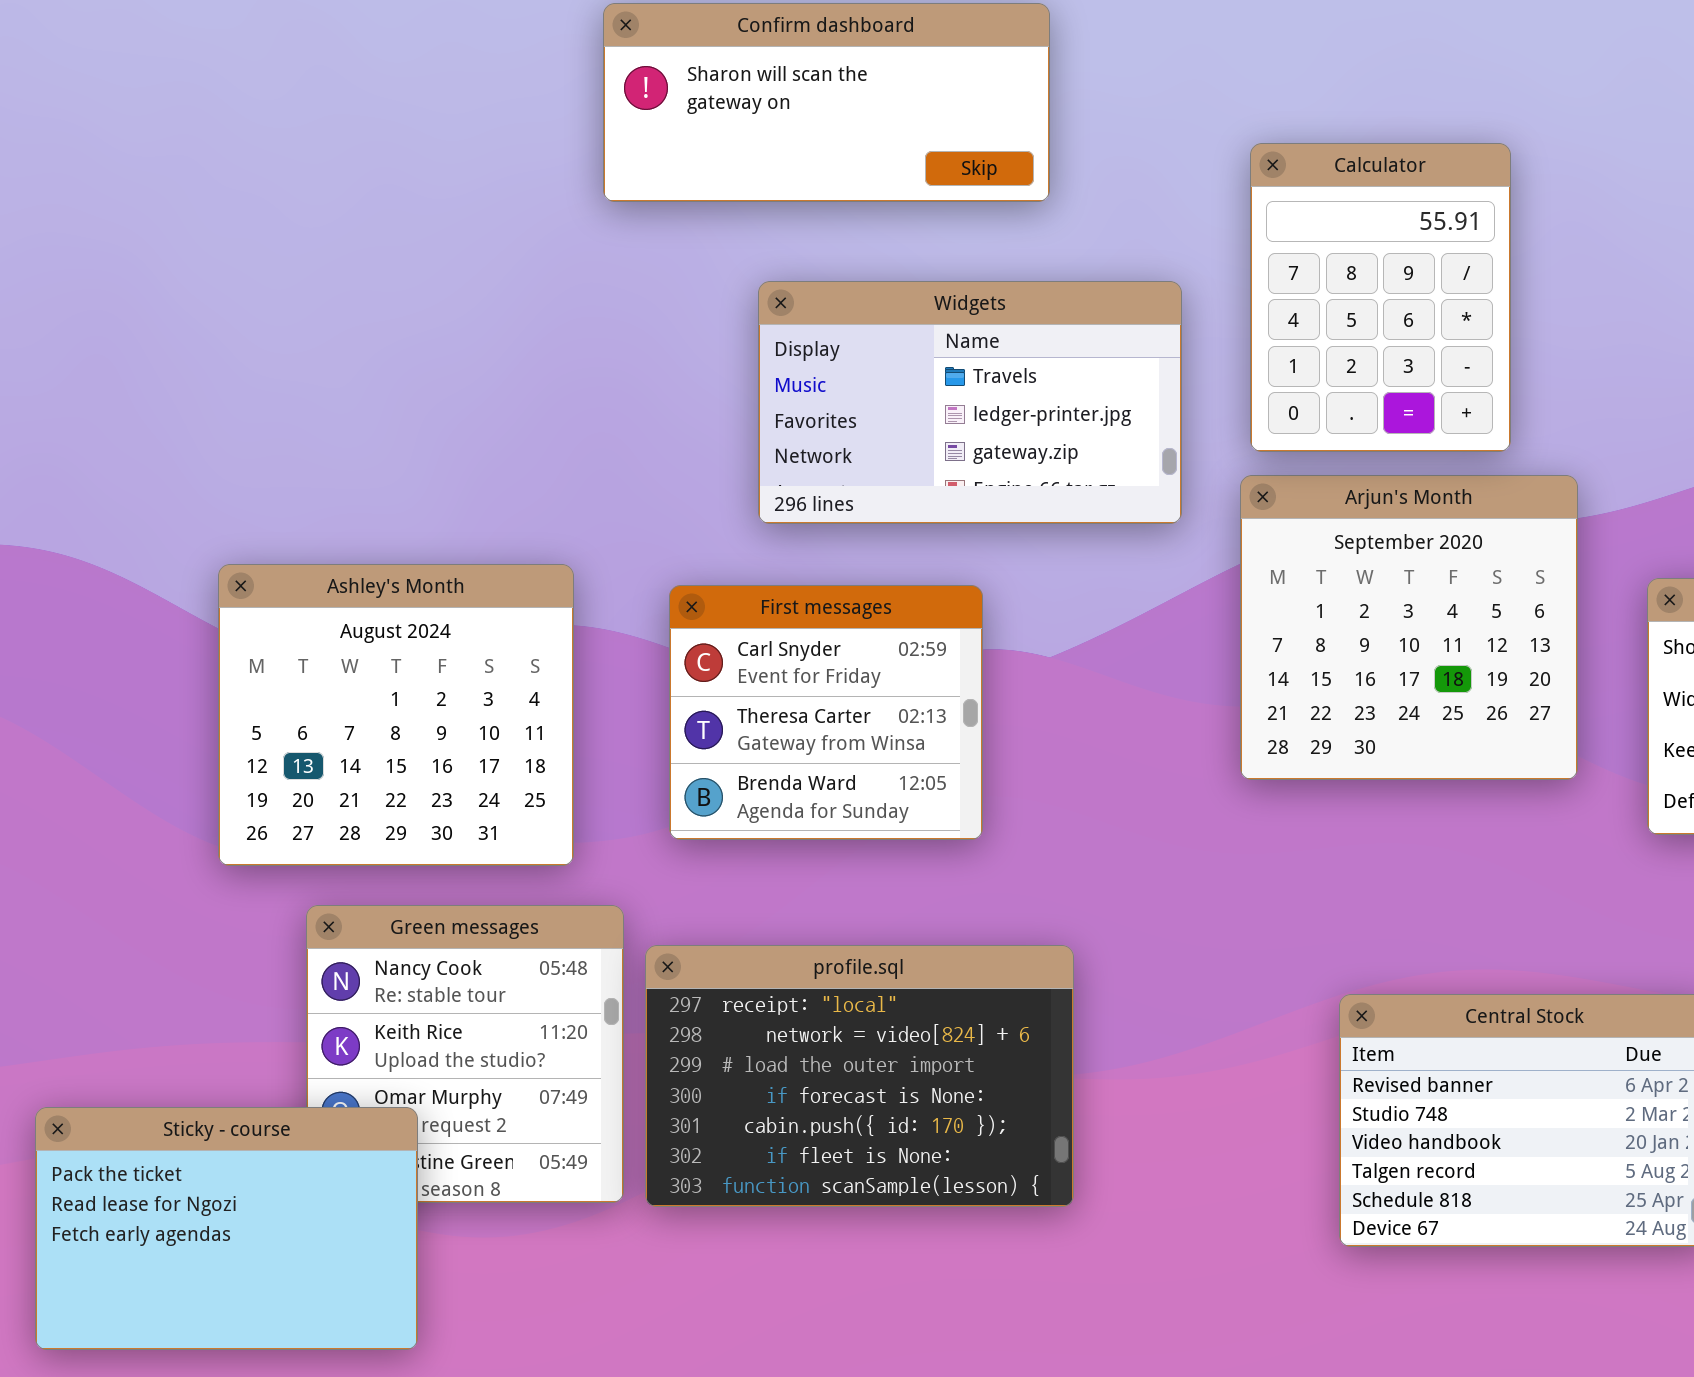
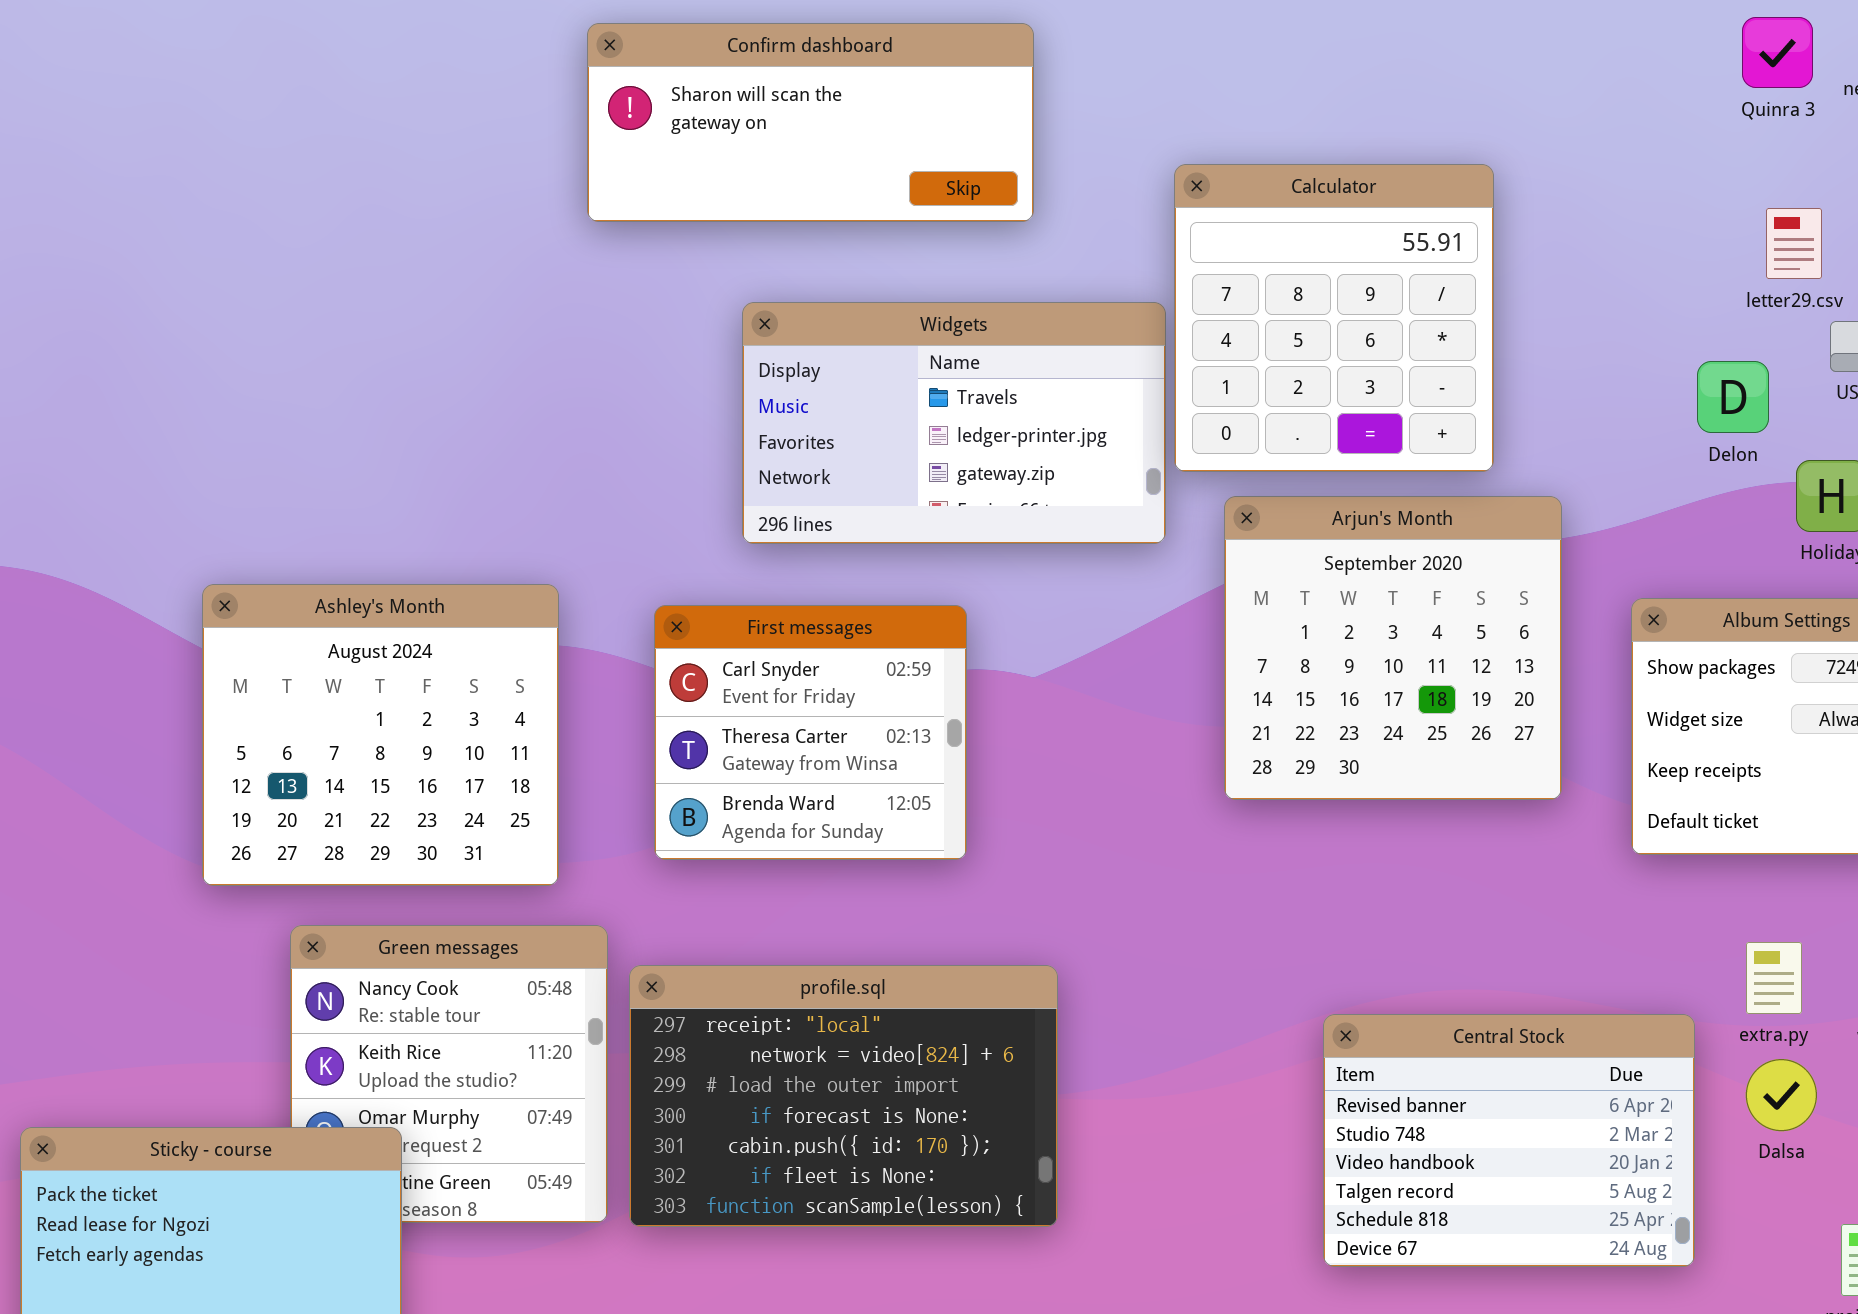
Calculator: [1250,143,1511,452] -> [1174,164,1494,472], resized

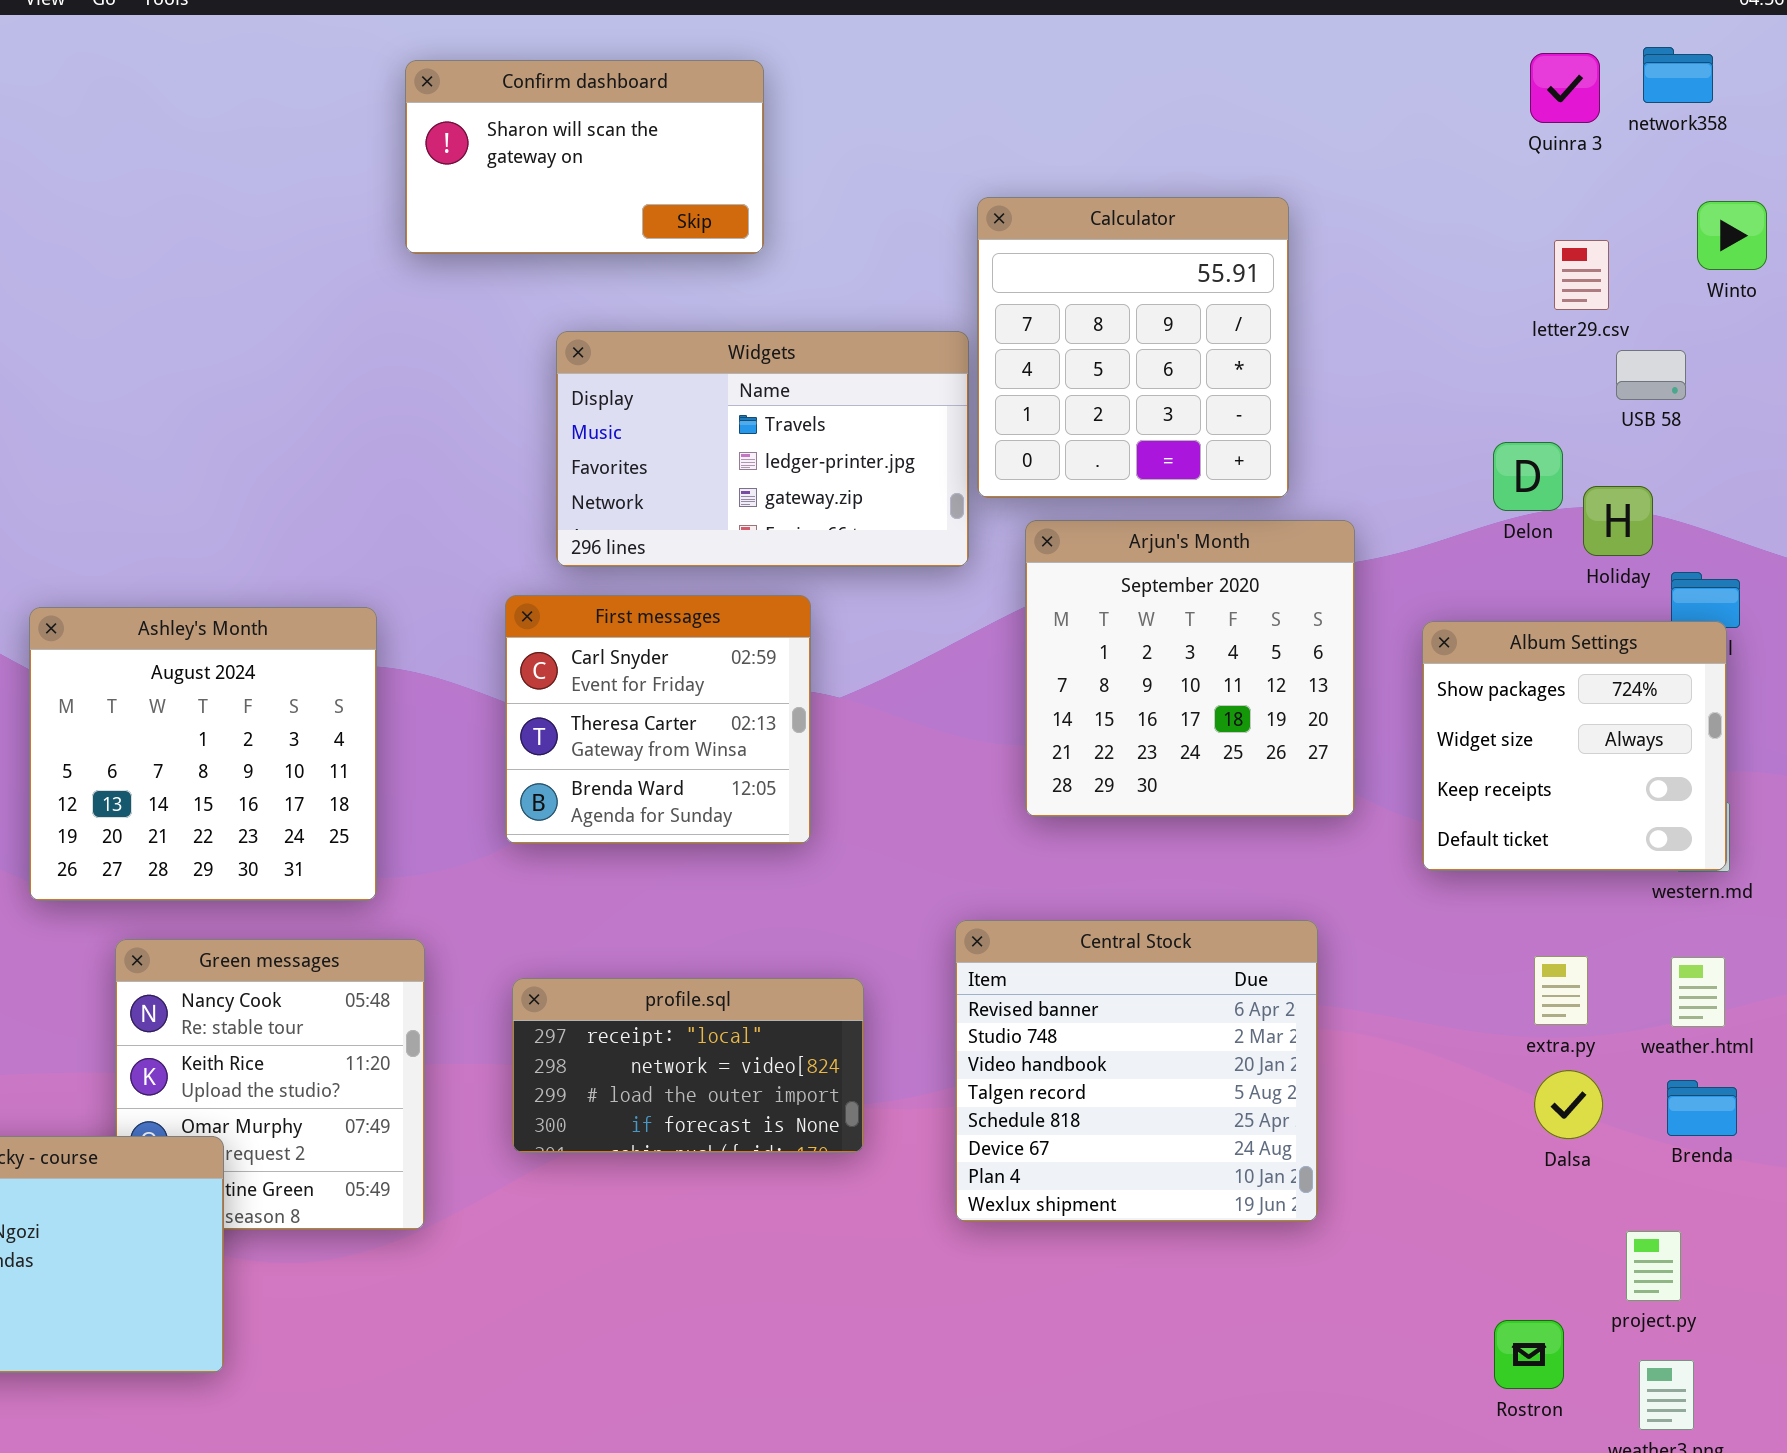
Confirm dashboard: [587,23,1034,222] -> [405,60,764,254], resized
Delon: [1697,361,1769,433] -> [1493,442,1563,511], moved
First messages: [654,605,967,860] -> [505,595,811,844], moved
profile.sql: [629,965,1058,1227] -> [512,978,864,1153], resized
Central Stock: [1323,1014,1695,1267] -> [955,920,1318,1222], moved, resized

